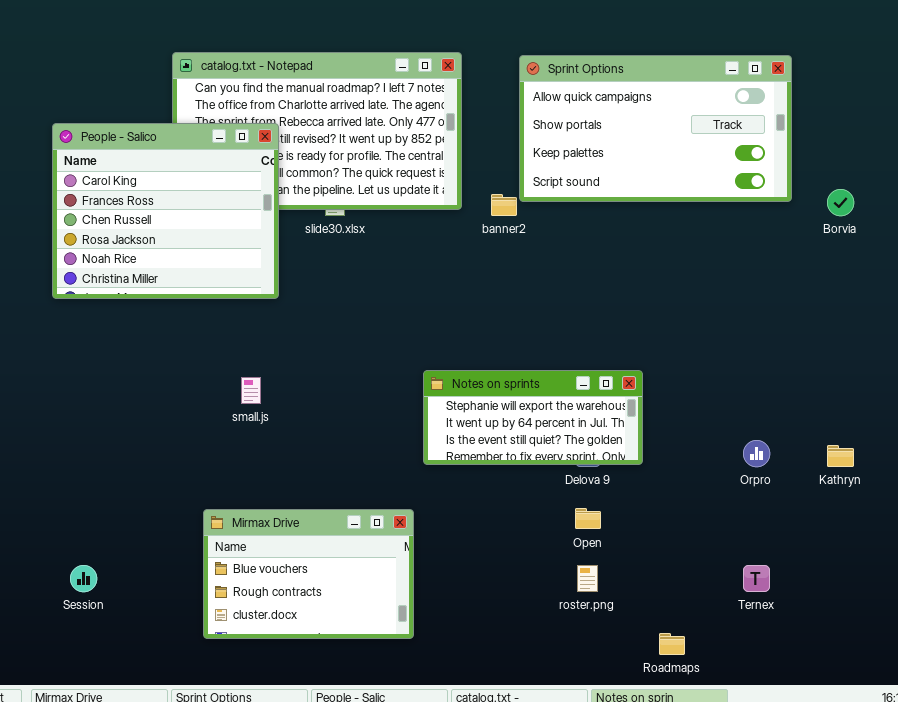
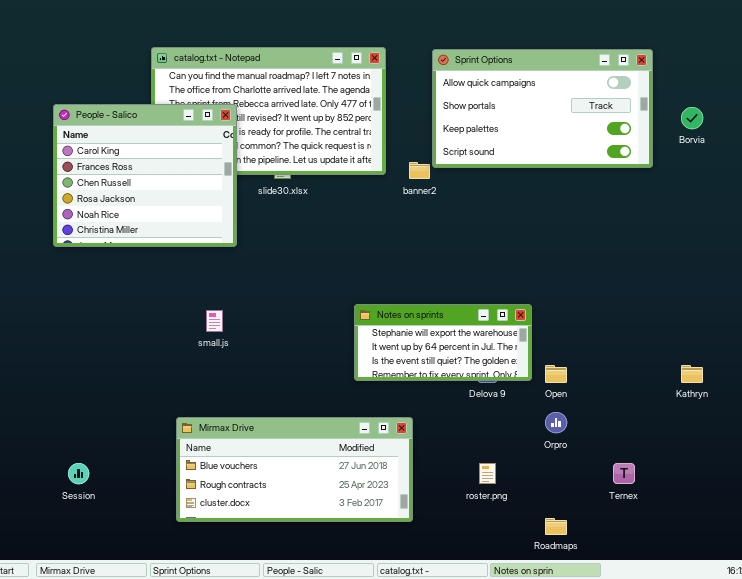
Borvia: [827,189,854,216] -> [681,107,703,129], moved
Orpro: [743,440,770,467] -> [545,412,567,433], moved
Open: [575,508,601,529] -> [545,365,567,383], moved
Mirmax Drive: [203,509,414,639] -> [176,417,413,522], resized

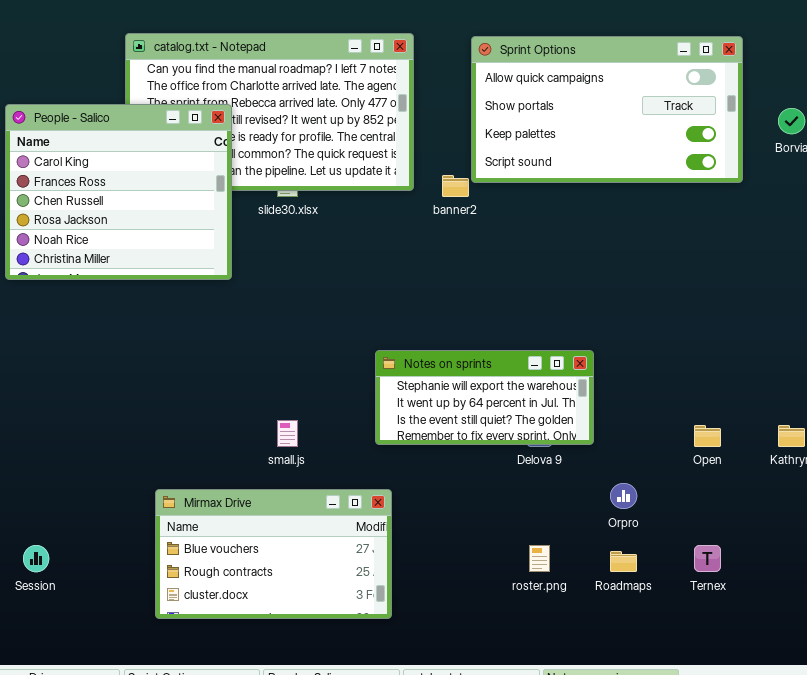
small.js: [206,310,223,332] -> [277,420,298,447], moved
Open: [545,365,567,383] -> [694,425,721,447], moved
Mirmax Drive: [176,417,413,522] -> [155,489,392,619], resized
Roadmaps: [545,518,567,535] -> [610,551,637,572], moved

